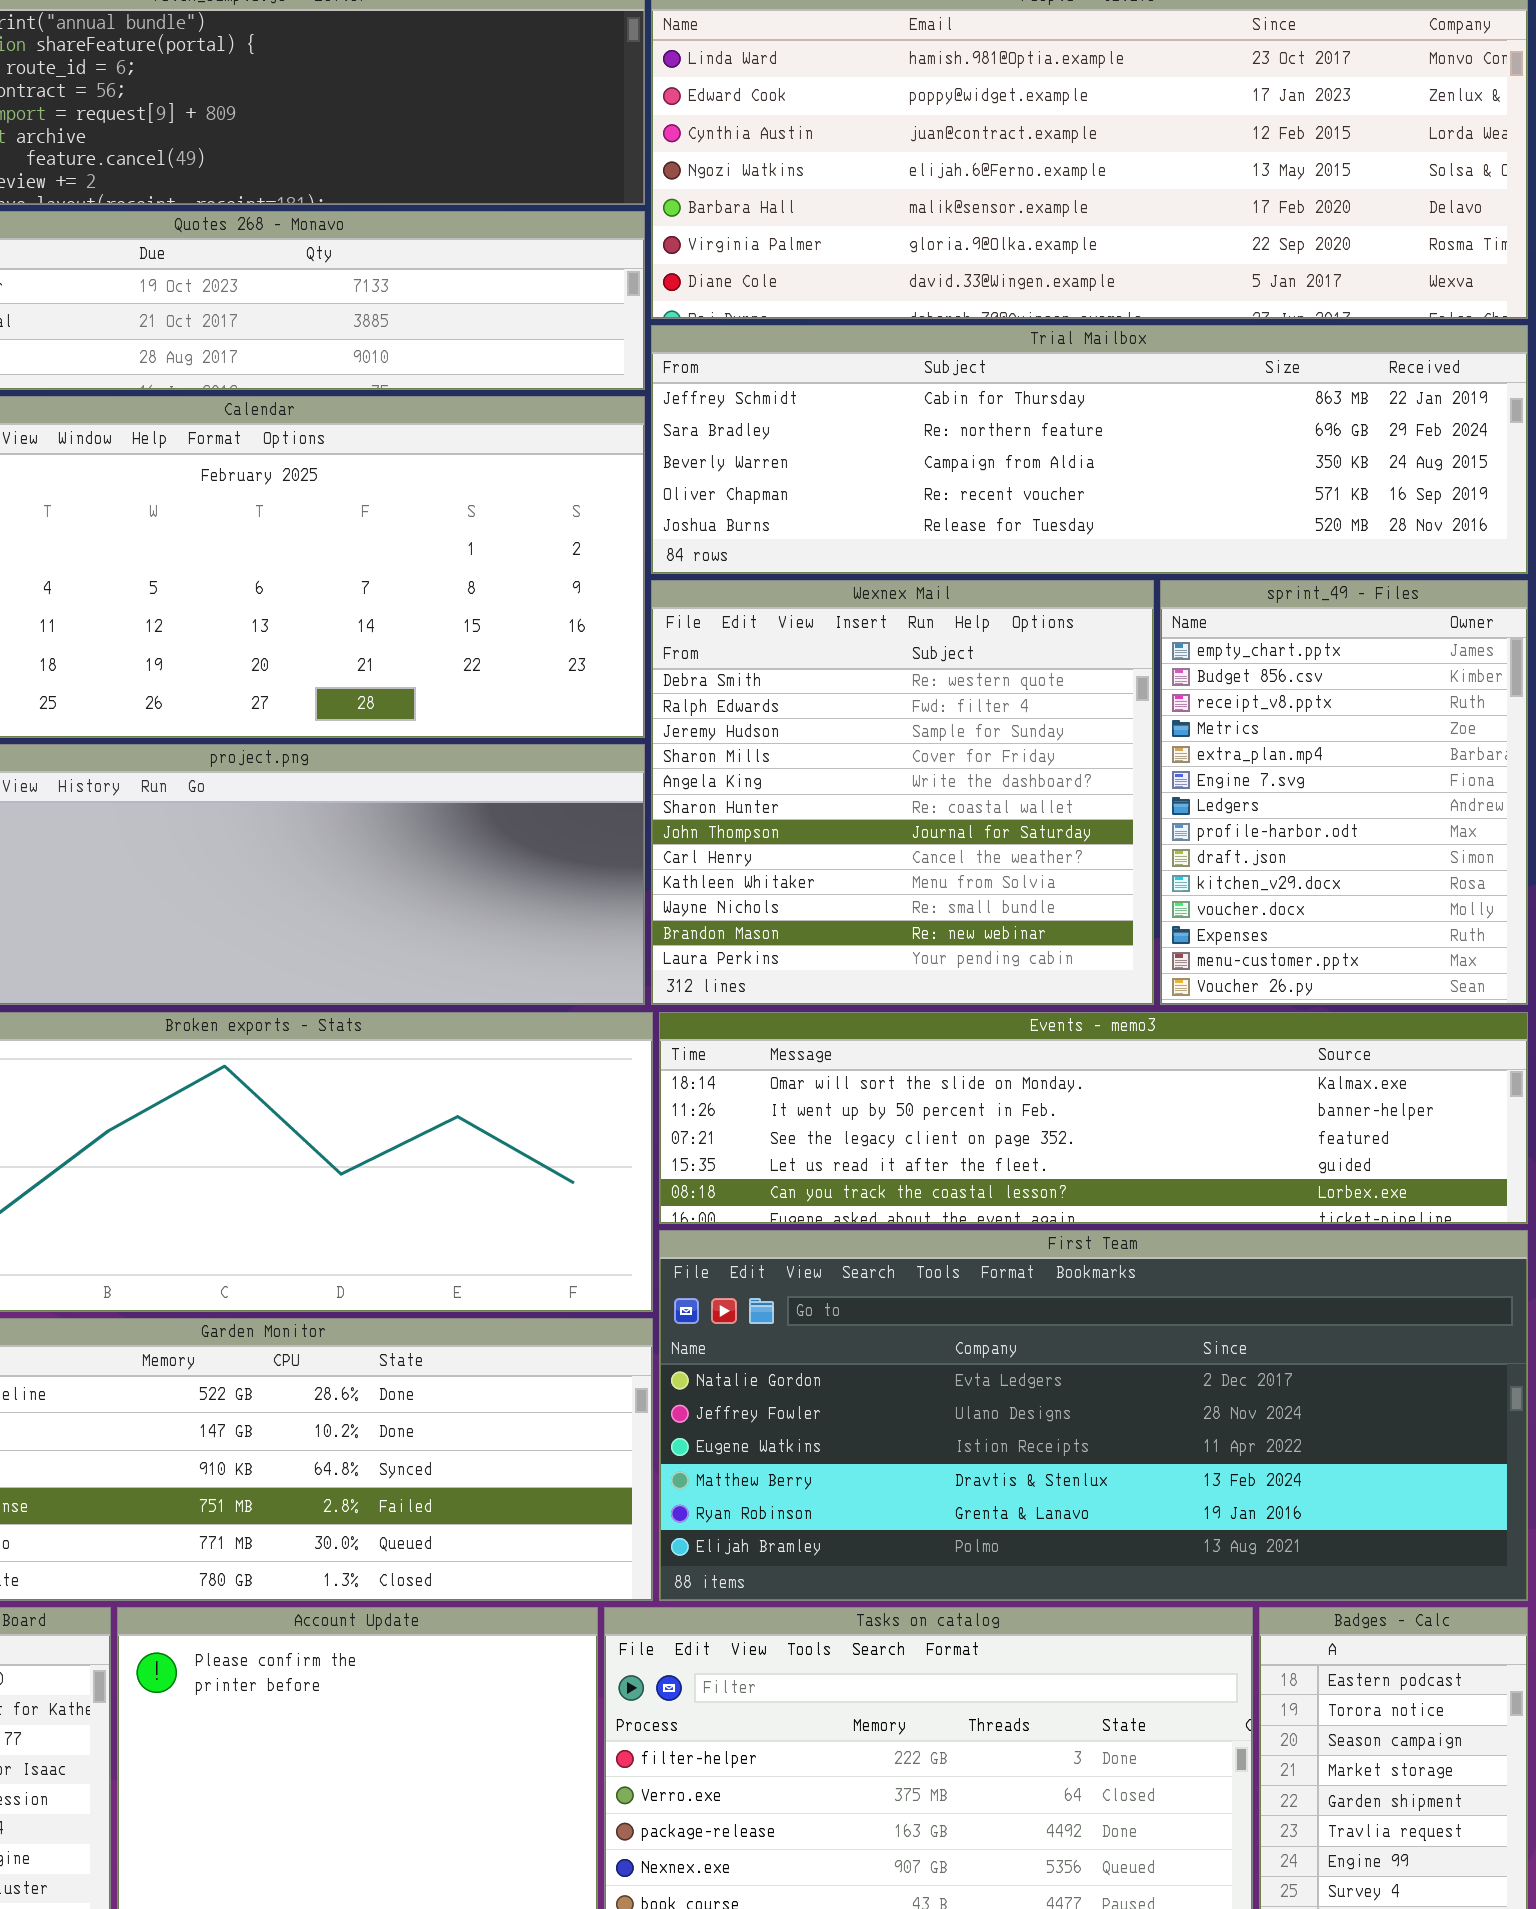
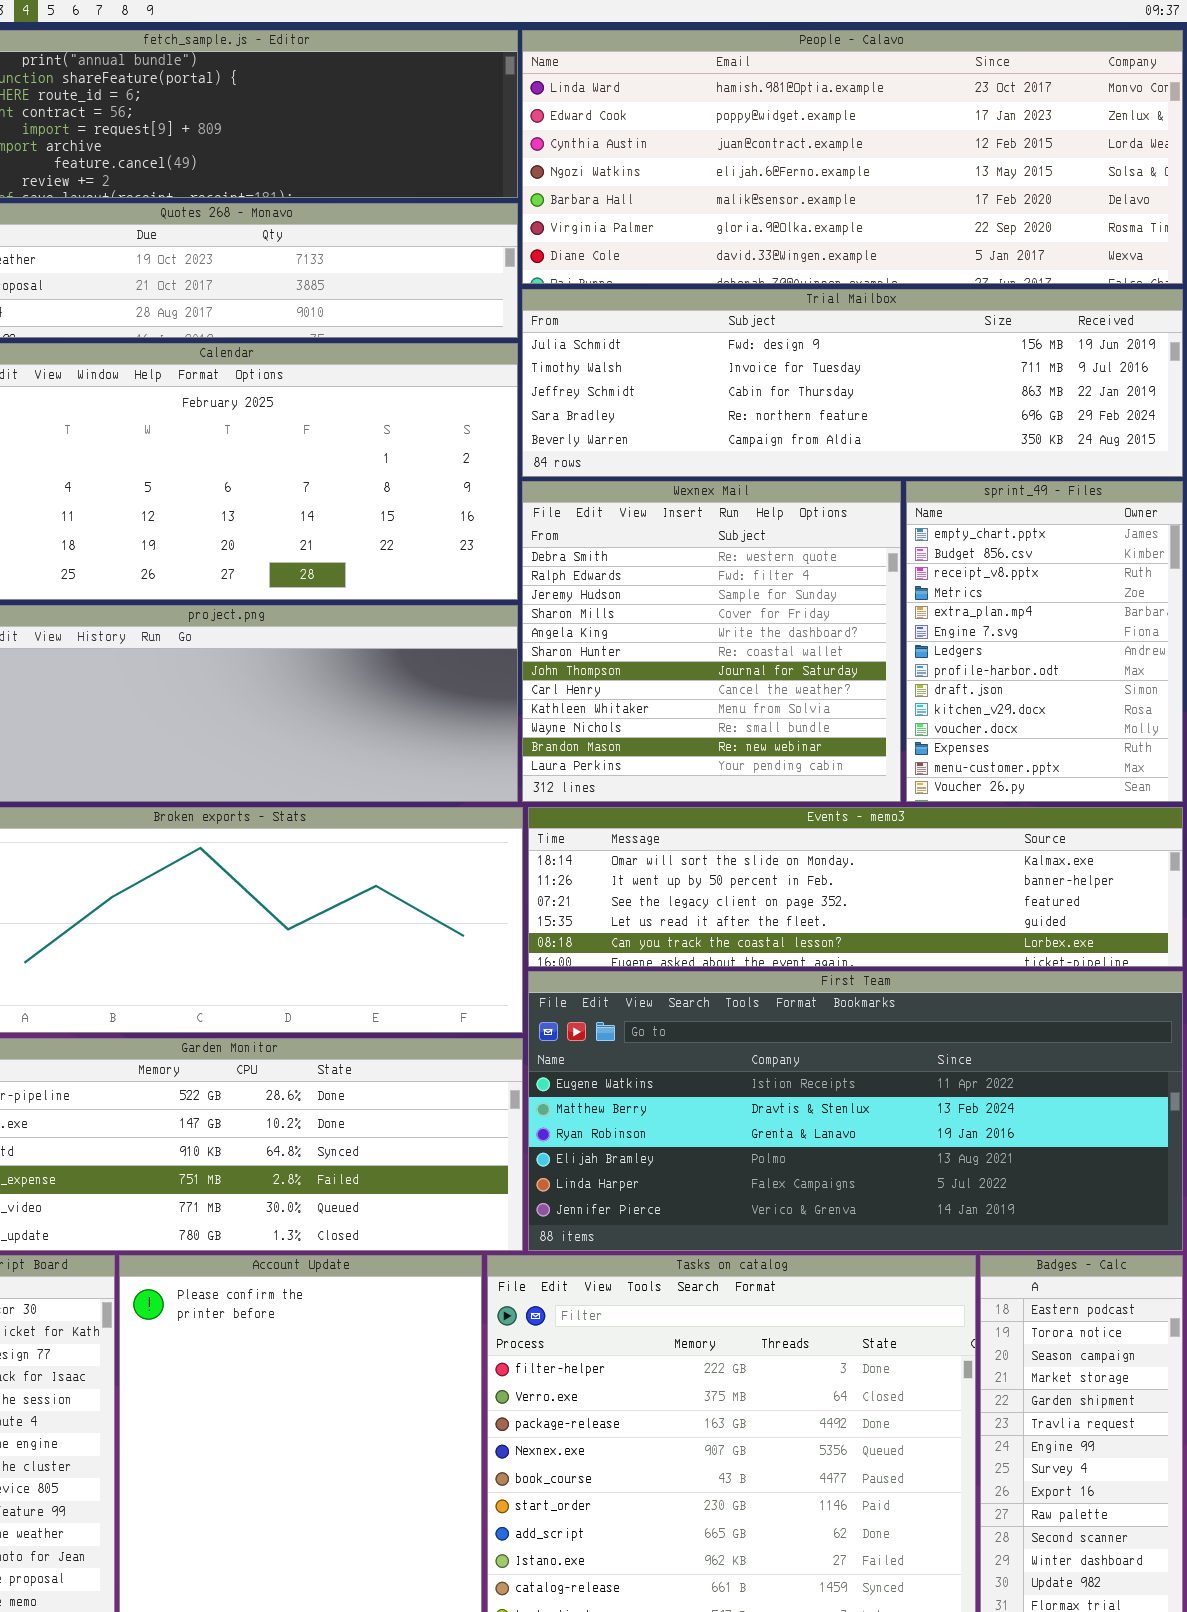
Trial Mailbox: [651,325,1528,574] -> [522,289,1183,477], scrolled up 2 rows
First Team: [659,1230,1528,1601] -> [528,971,1183,1251], scrolled down 2 rows

